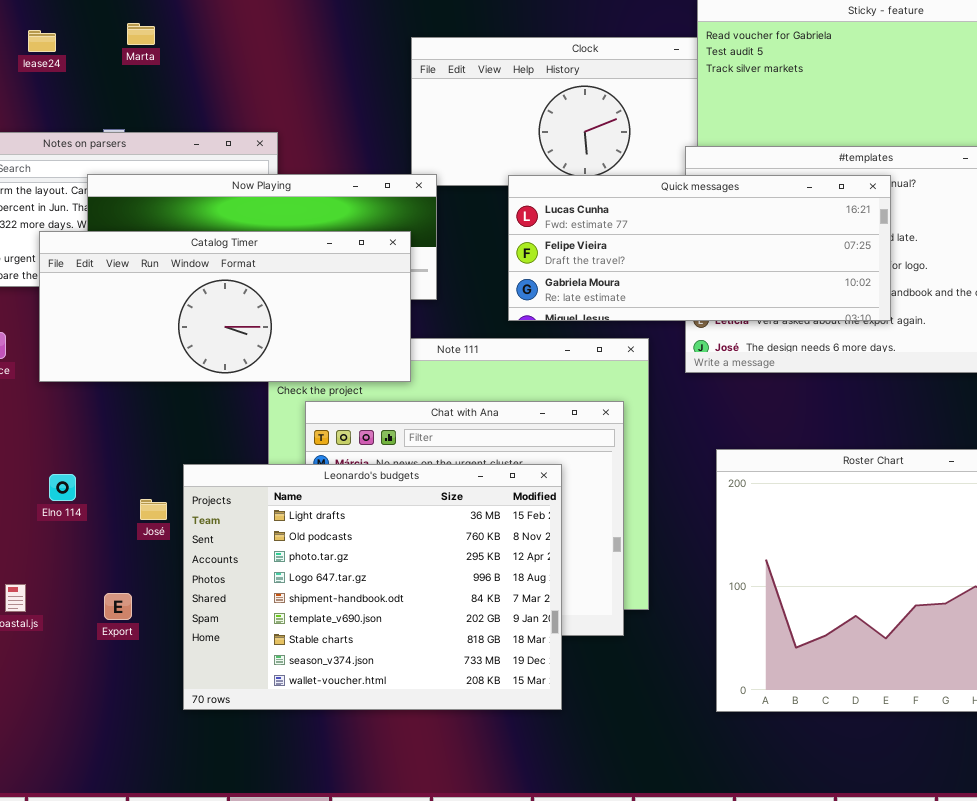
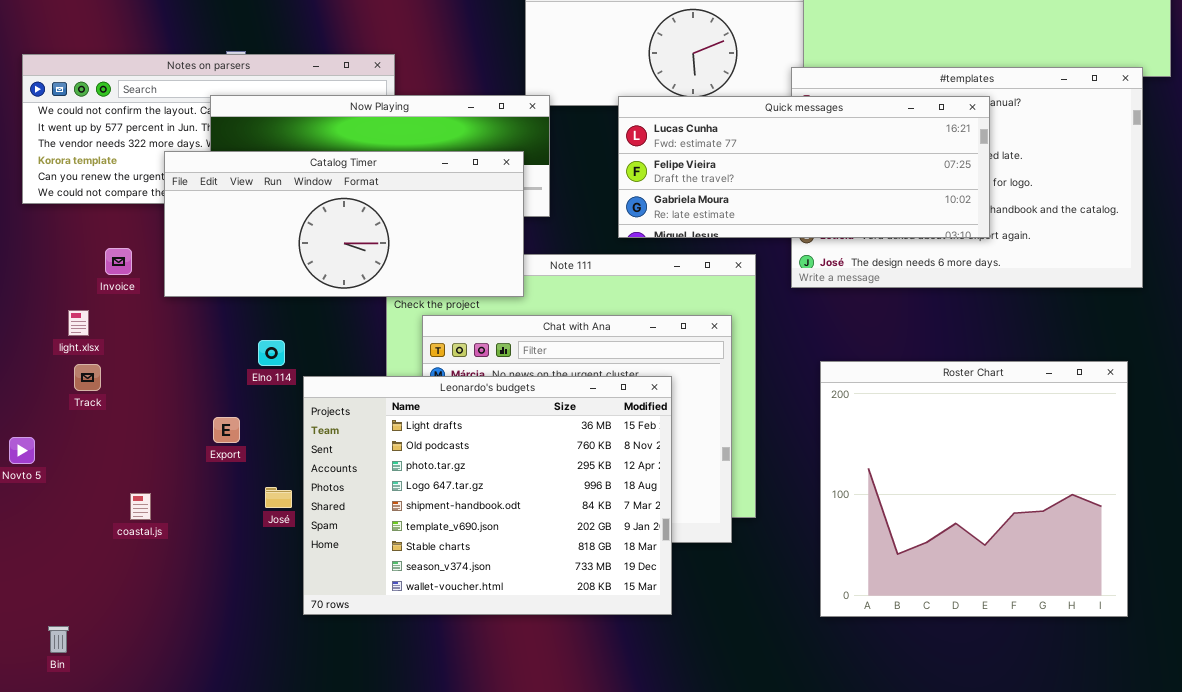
Elno 114: [49,474,76,501] -> [258,340,285,366], moved
José: [140,499,167,520] -> [265,487,292,508], moved
Export: [104,593,132,620] -> [213,417,240,443], moved

